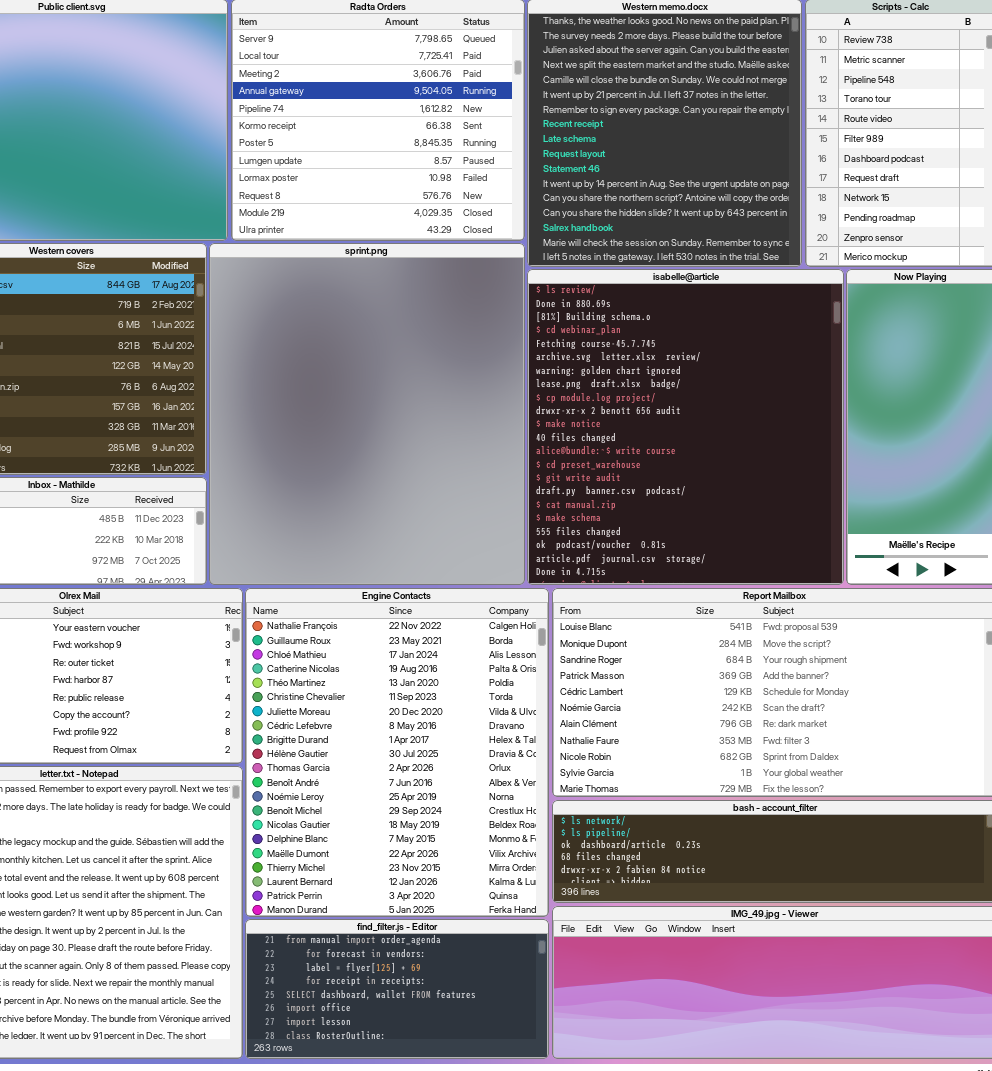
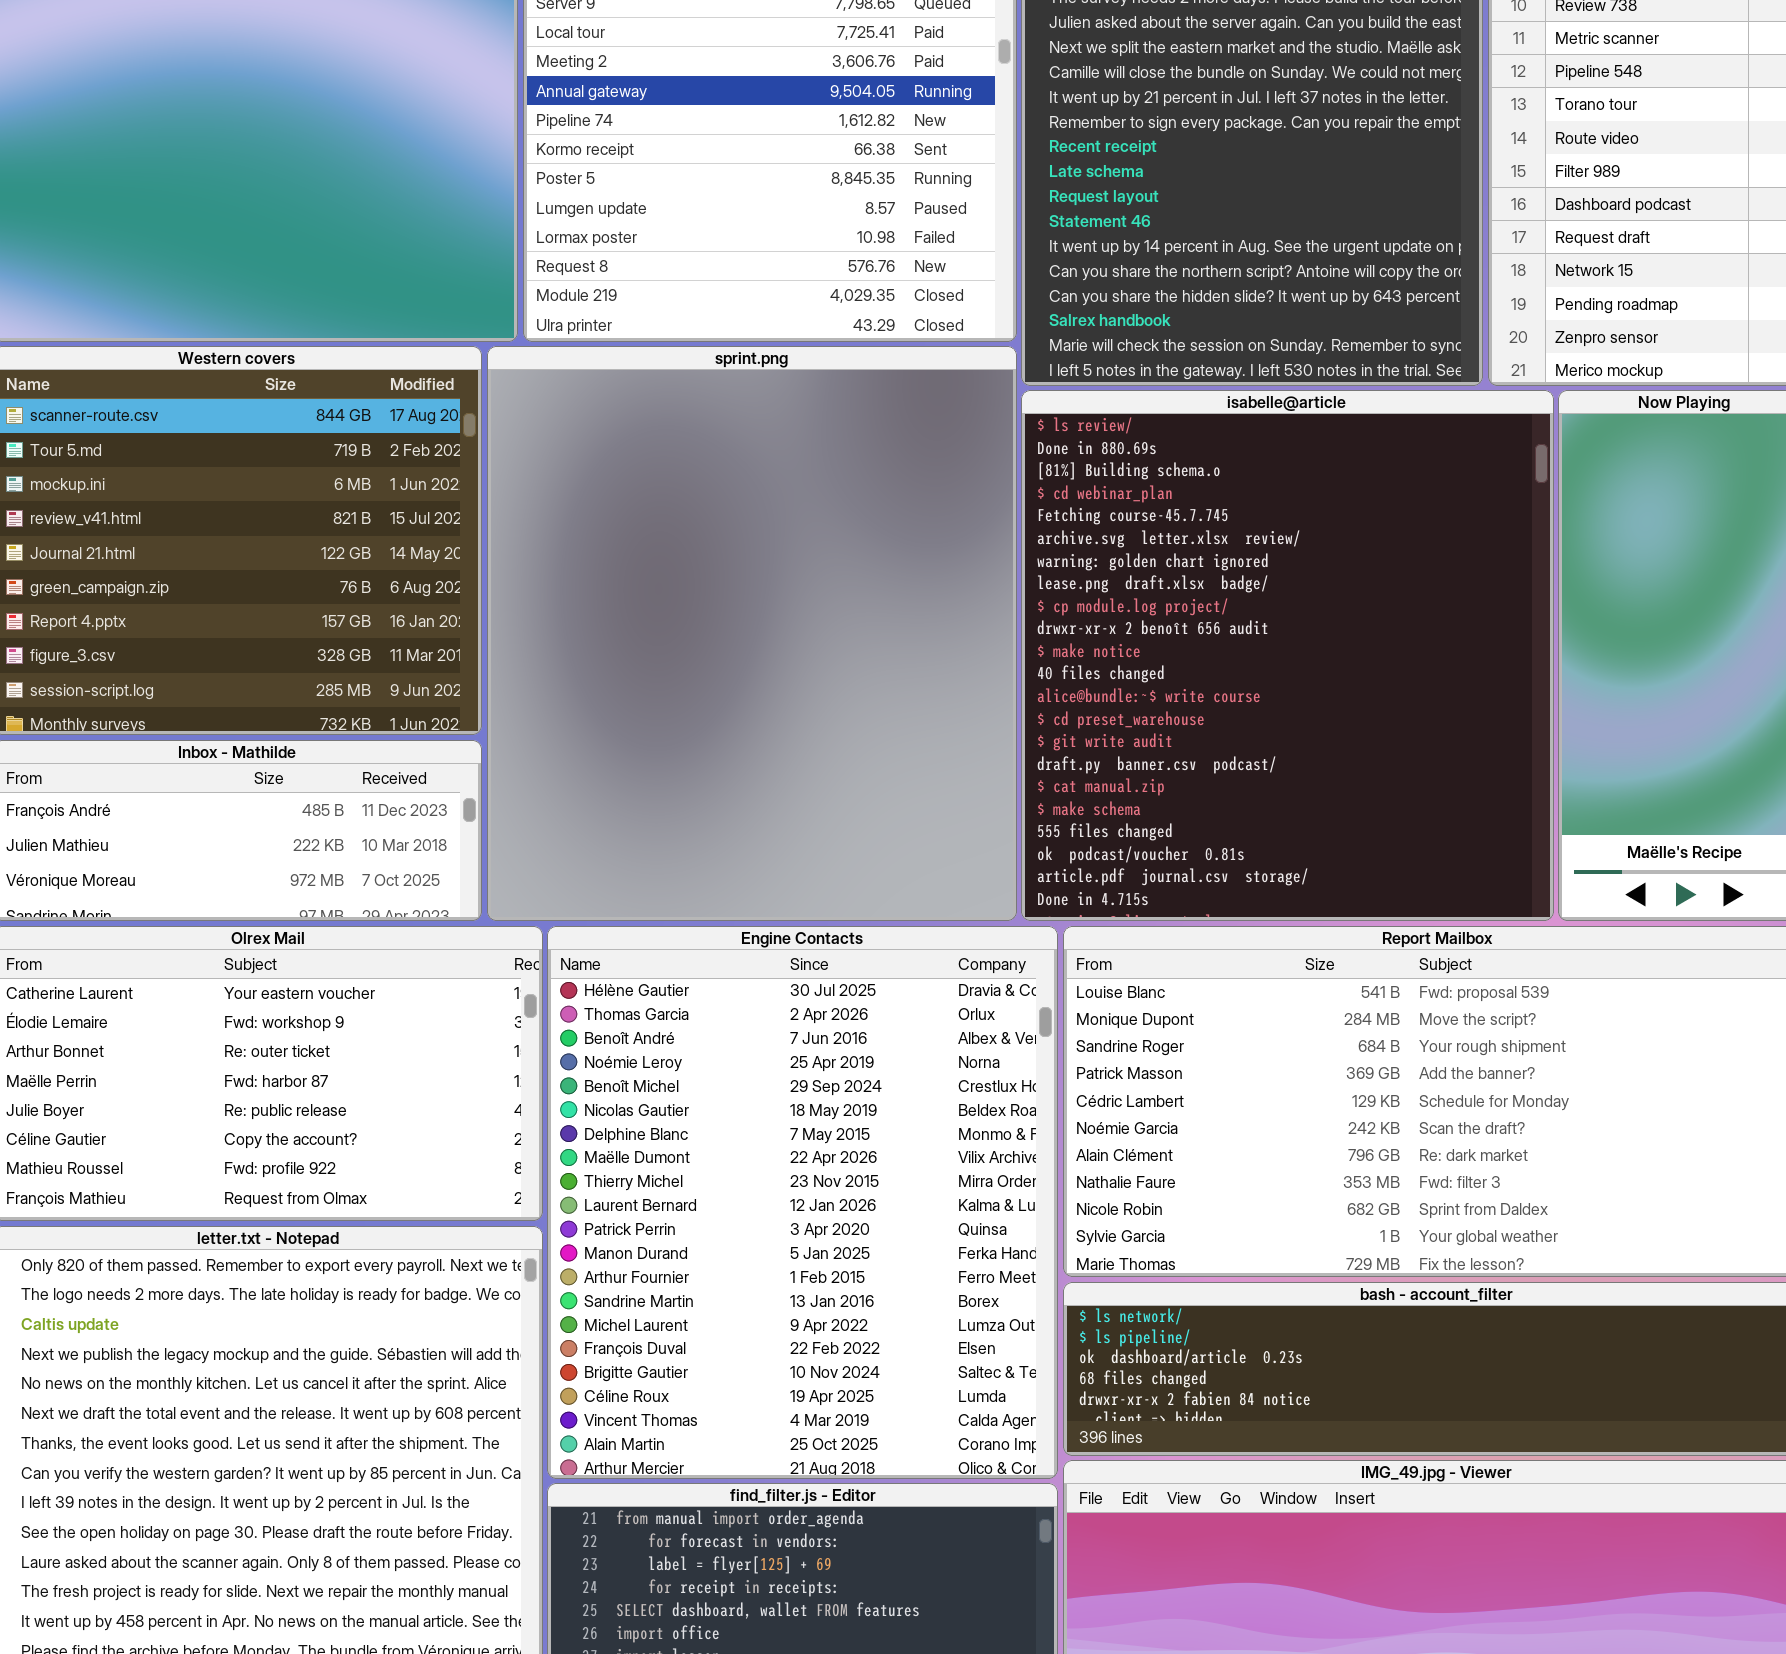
Engine Contacts: [245,588,549,917] -> [547,926,1058,1479], scrolled down 9 rows

